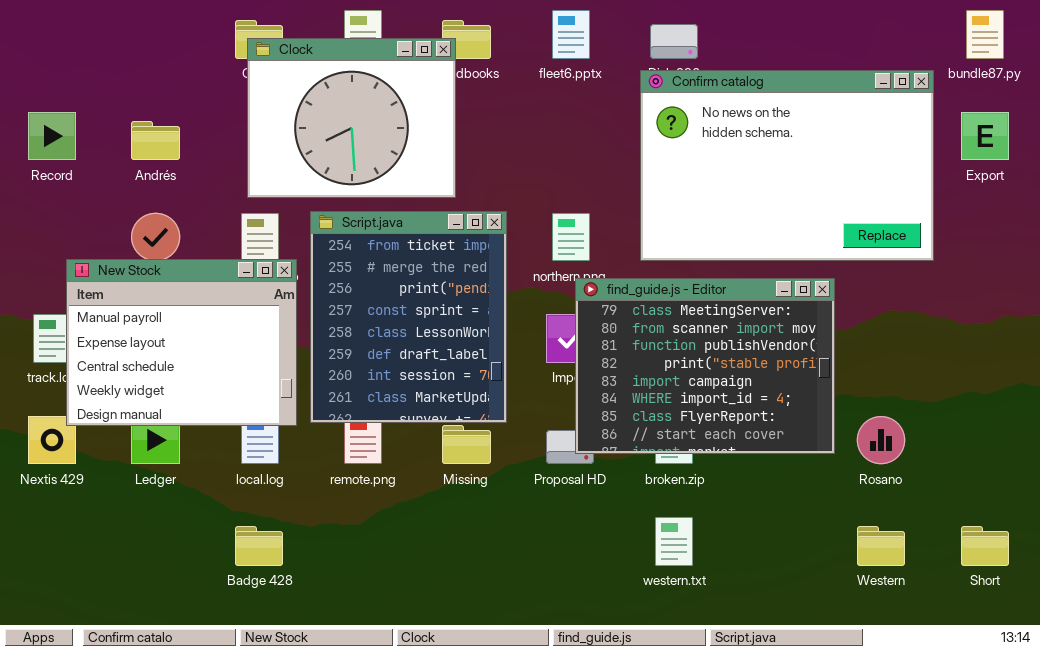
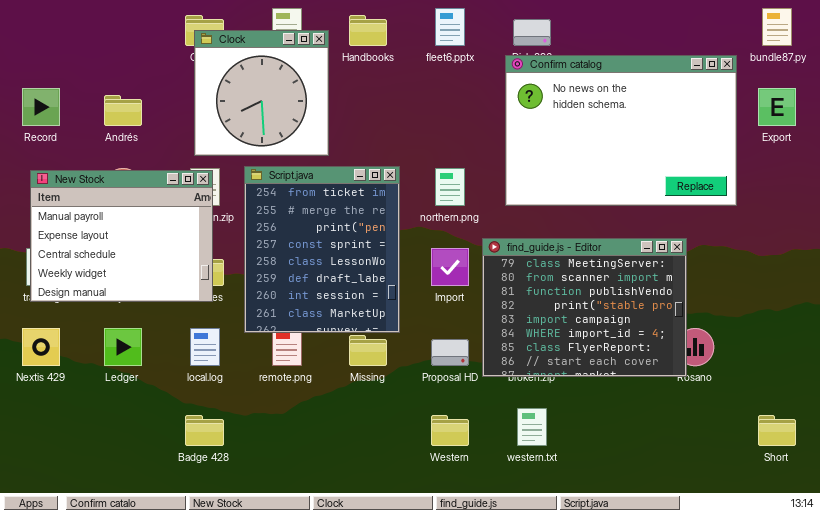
Clock: [247,38,456,198] -> [194,30,329,156], resized
New Stock: [66,259,297,426] -> [30,170,213,302], moved
find_guide.js - Editor: [575,278,835,454] -> [482,238,687,377], moved
Western: [857,526,905,566] -> [431,415,469,446], moved

